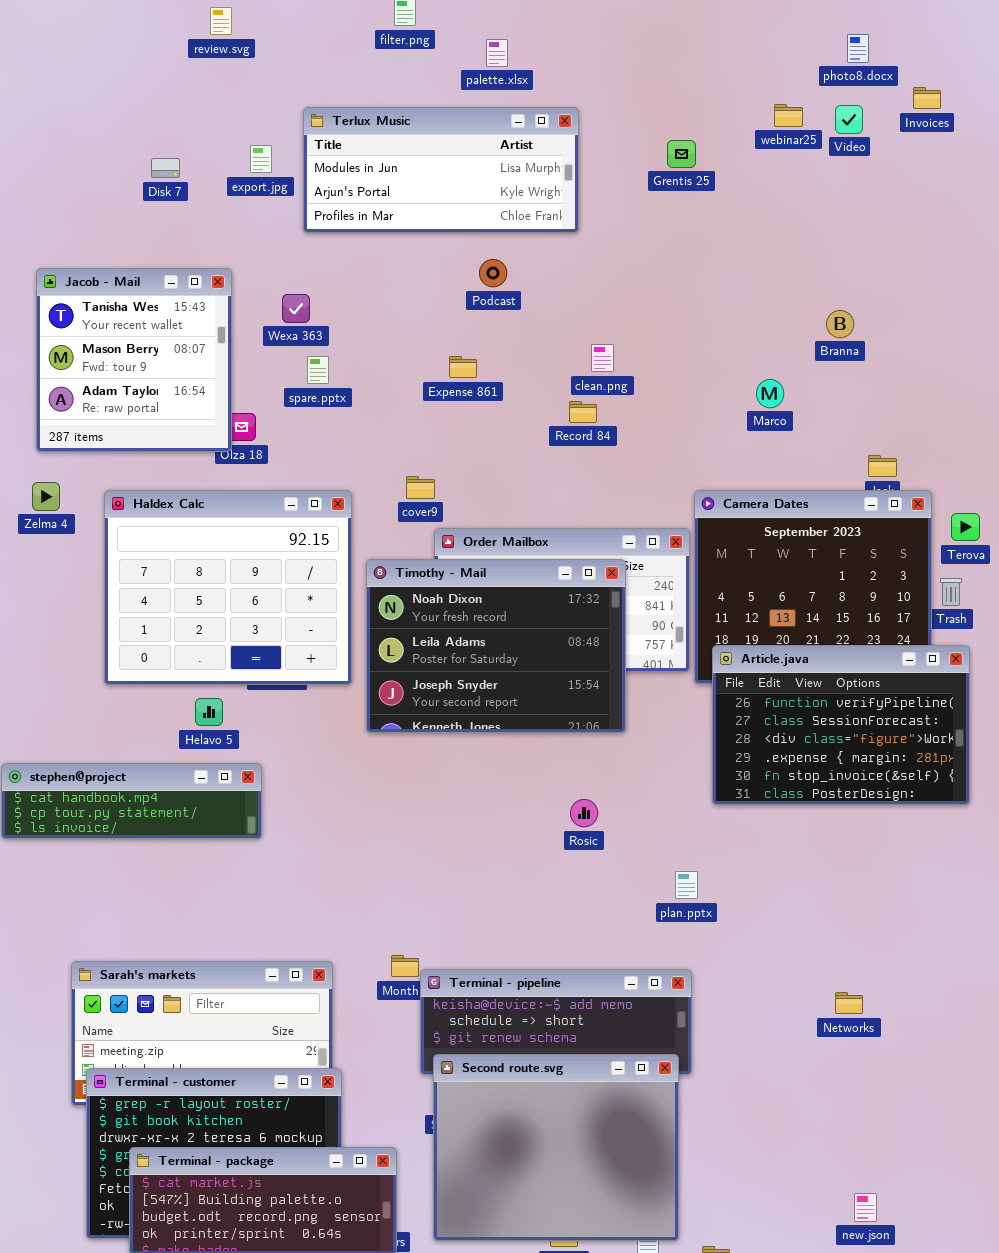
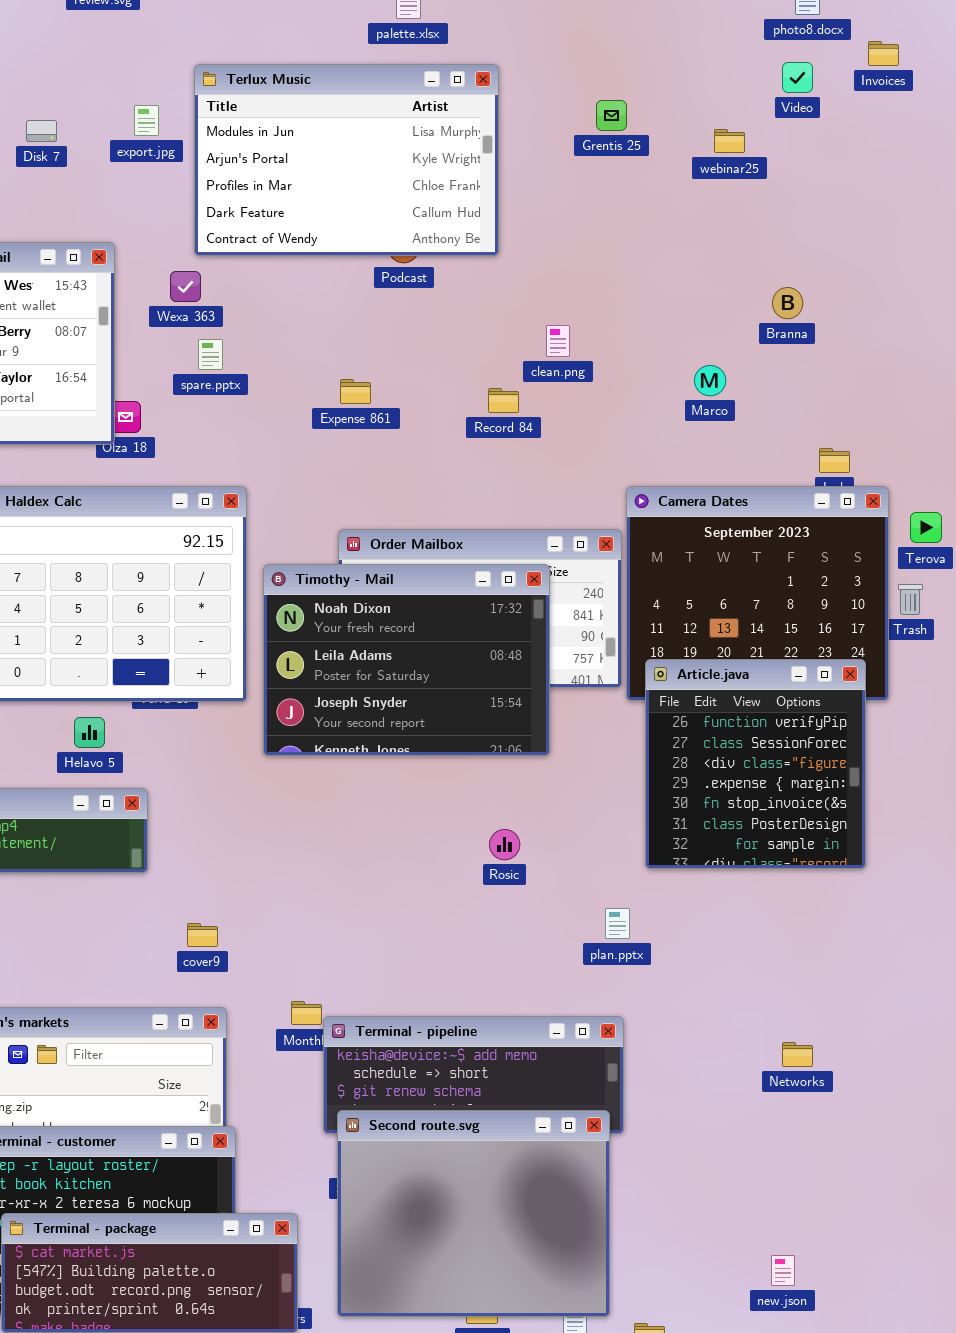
webinar25: [774,104,803,127] -> [714,129,745,153], moved
Terlux Music: [303,107,579,233] -> [194,64,499,256], resized
clean.png: [591,344,614,372] -> [546,325,570,357], moved
Expense 861: [449,356,477,378] -> [340,379,371,404], moved
cover9: [406,476,435,499] -> [187,923,218,947], moved
Article.java: [712,645,970,805] -> [645,659,866,869], resized
new.json: [854,1193,877,1222] -> [771,1255,795,1286], moved

